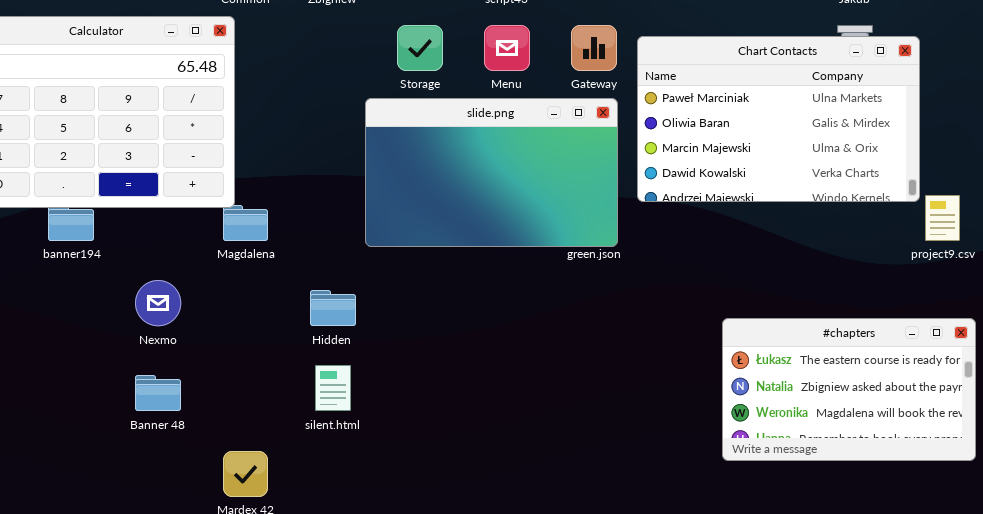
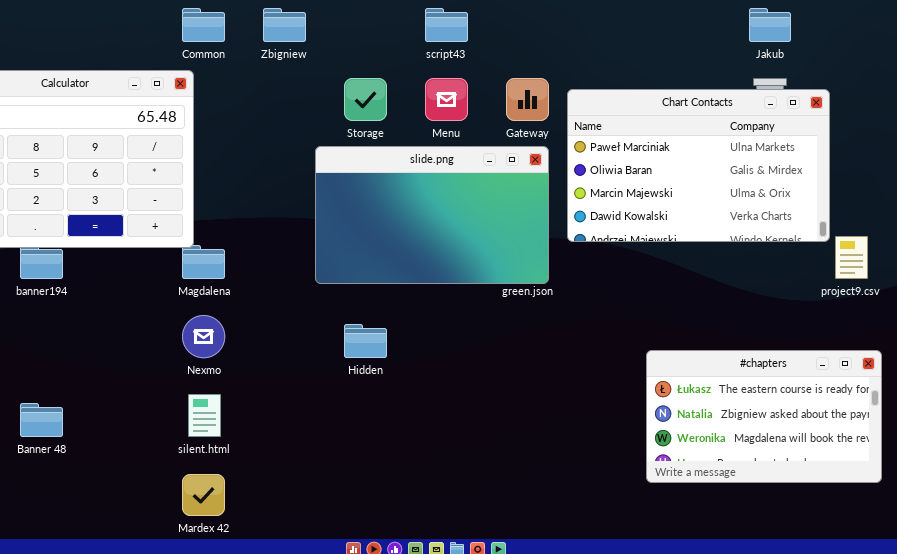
Nexmo: [135,280,181,326] -> [182,315,225,358], moved
Hidden: [310,290,356,326] -> [344,324,387,358], moved
silent.html: [315,365,351,411] -> [188,394,221,437], moved
Banner 48: [135,375,181,411] -> [20,403,63,437], moved

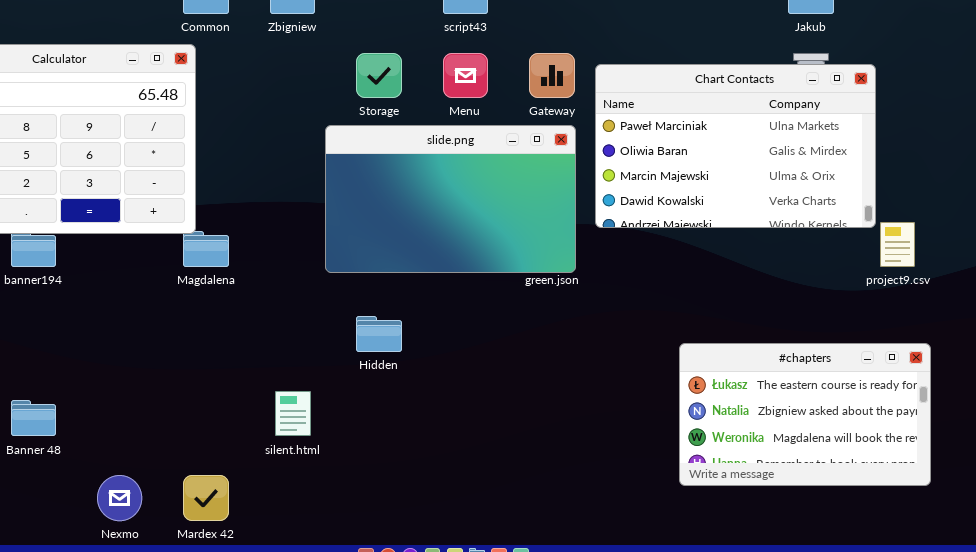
Nexmo: [182,315,225,358] -> [97,475,142,521], moved
silent.html: [188,394,221,437] -> [275,391,311,436], moved

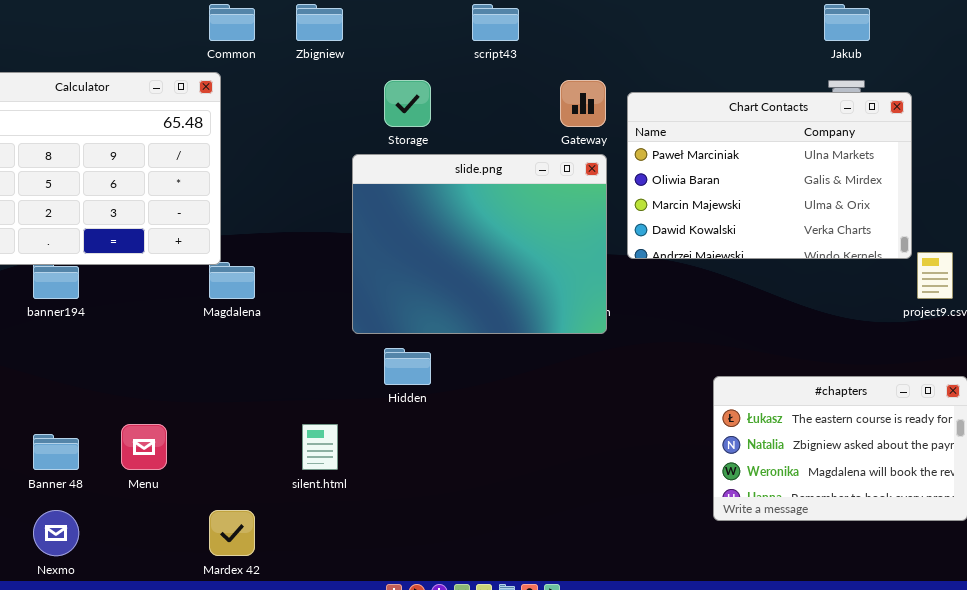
Menu: [443,53,488,98] -> [121,424,167,470], moved
slide.png: [325,125,576,273] -> [352,154,607,334], resized
Nexmo: [97,475,142,521] -> [33,510,79,556], moved

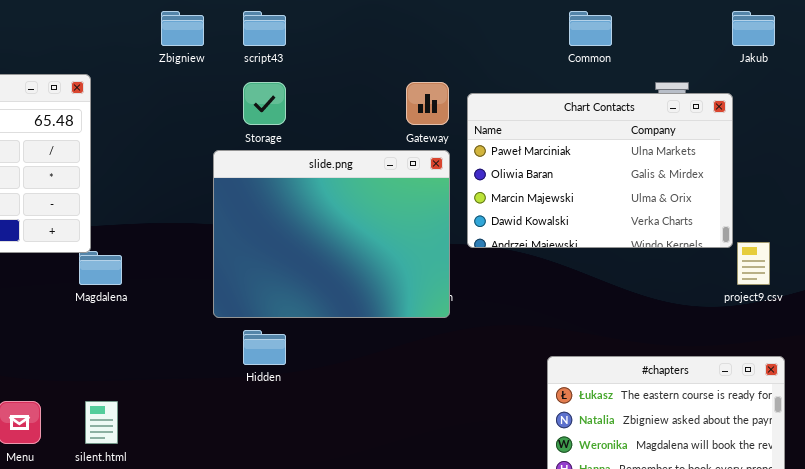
Common: [209,4,255,41] -> [569,11,612,46], moved
script43: [472,4,519,41] -> [243,11,286,46], moved
Jakub: [824,4,870,41] -> [732,11,775,46], moved
silent.html: [302,424,338,470] -> [85,401,118,444], moved

